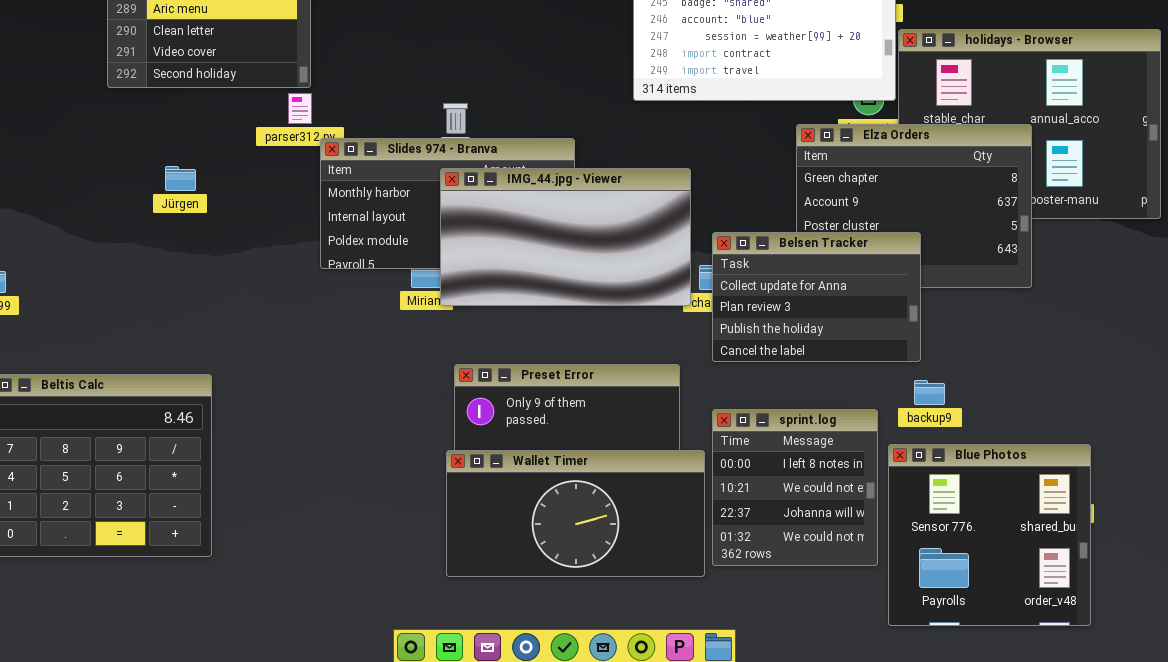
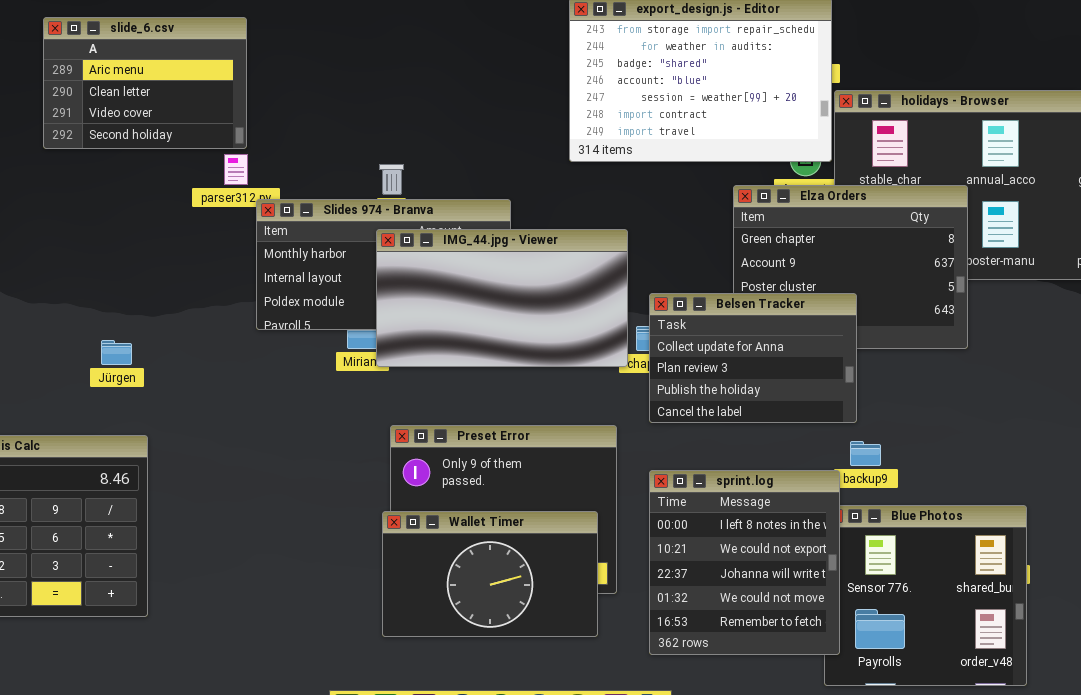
Jürgen: [165,166,196,191] -> [101,340,132,365], moved
sprint.log: [712,409,878,566] -> [649,470,840,655], resized
Wallet Timer: [446,450,705,577] -> [382,511,598,637], resized

